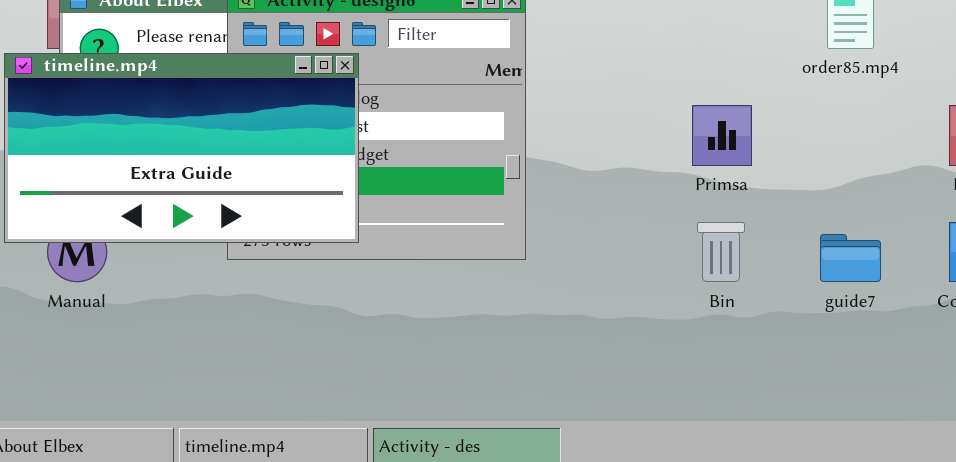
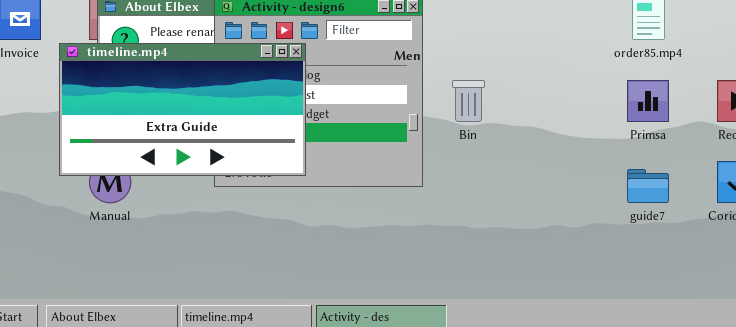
Primsa: [692,105,752,166] -> [627,80,669,122], moved
Bin: [697,222,745,282] -> [452,80,485,122], moved

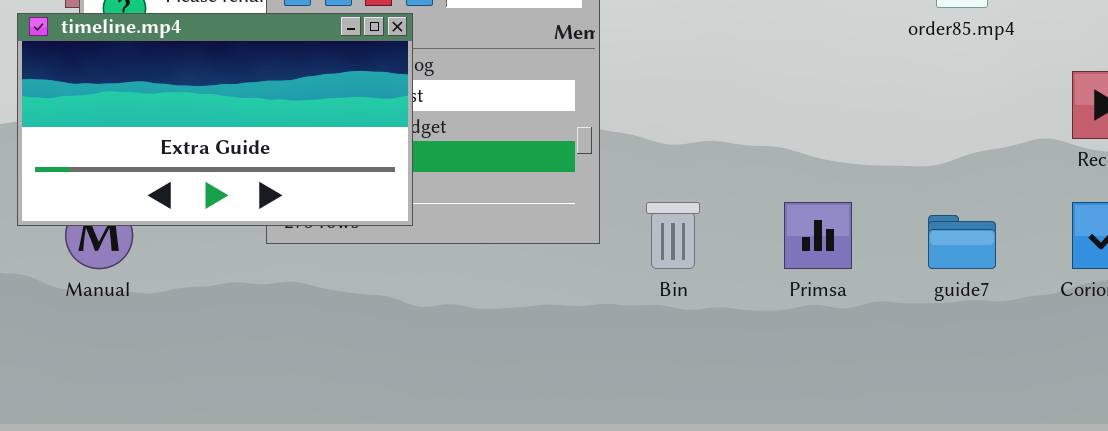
Bin: [452,80,485,122] -> [646,202,700,269], moved
Primsa: [627,80,669,122] -> [784,202,852,269], moved

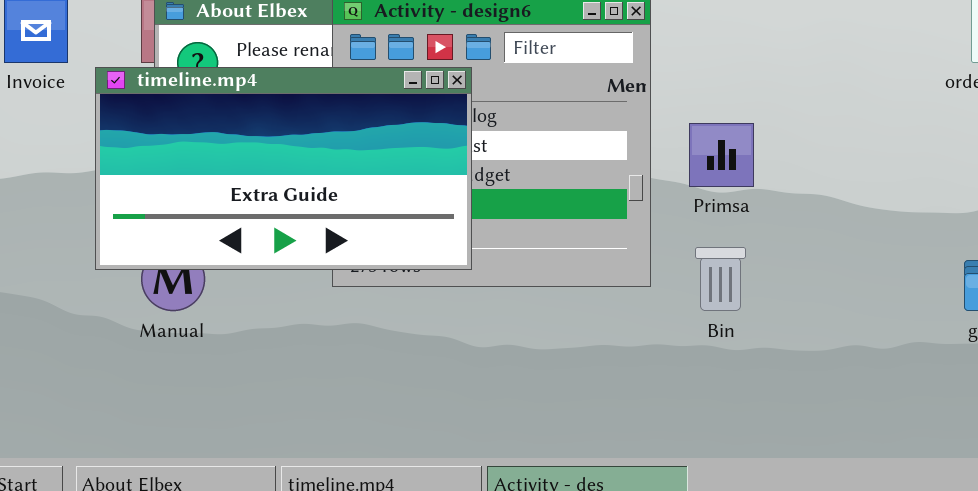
Primsa: [784,202,852,269] -> [689,123,754,187], moved

